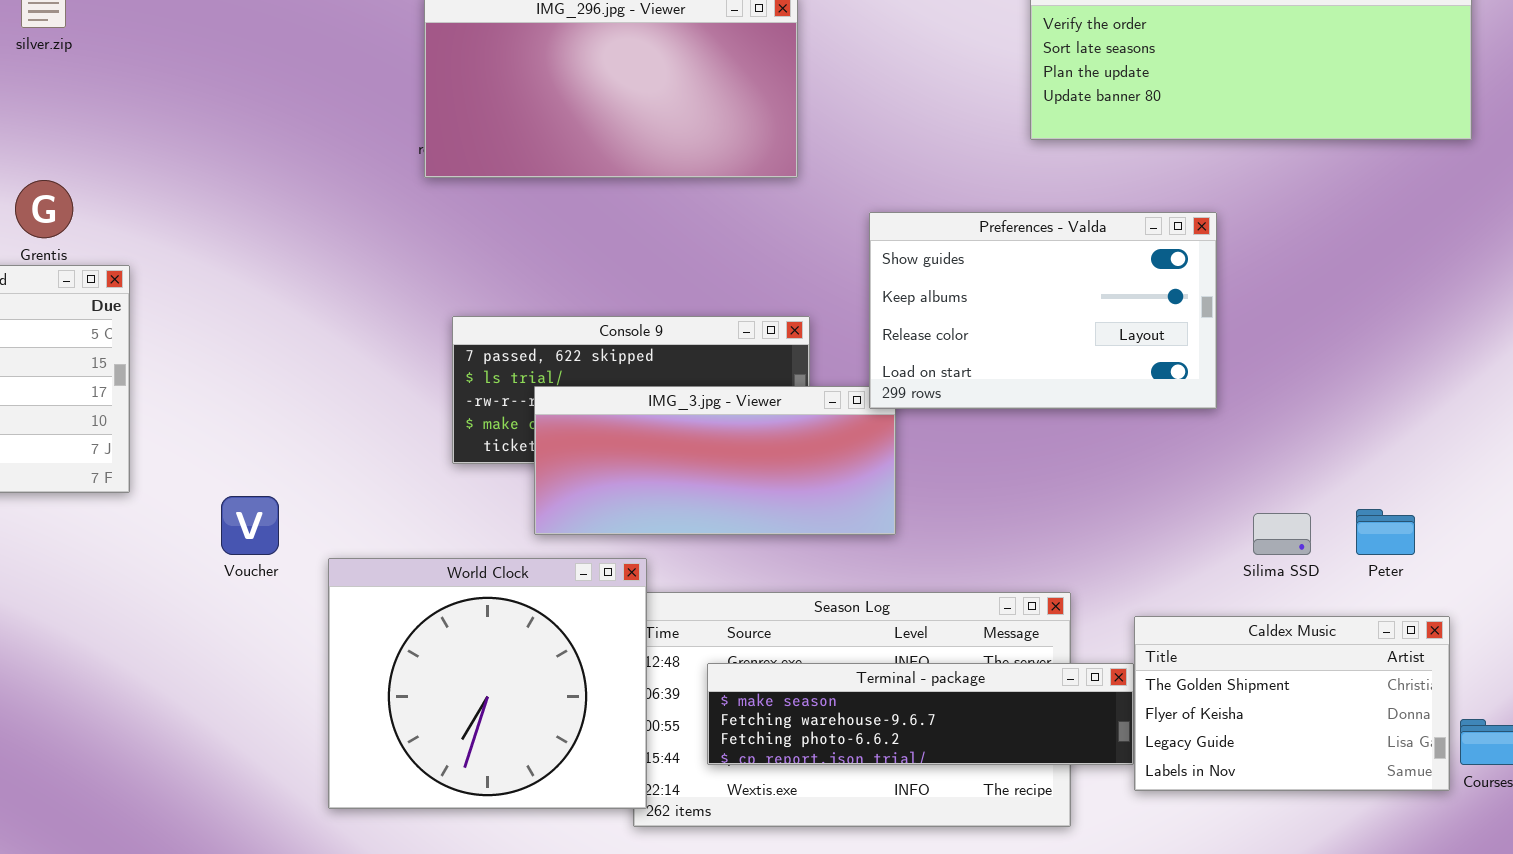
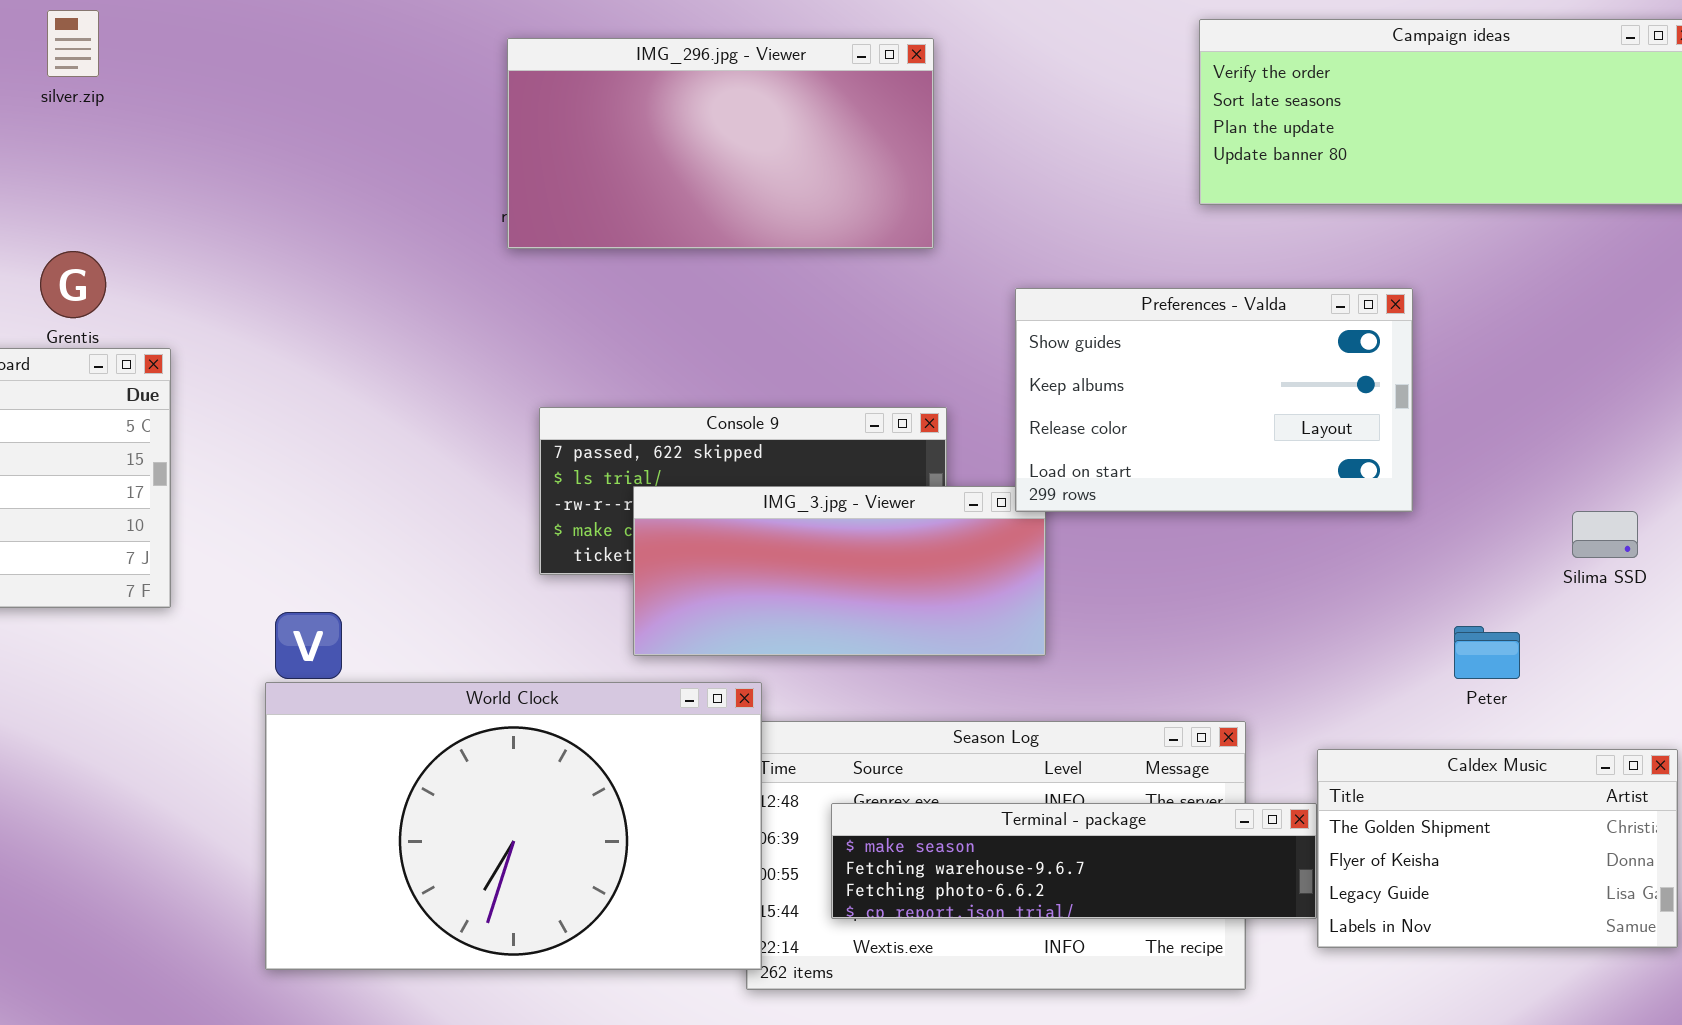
Peter: [1356,509,1415,555] -> [1454,626,1520,679], moved
Silima SSD: [1253,513,1311,555] -> [1572,511,1638,558], moved
World Clock: [328,558,647,809] -> [265,682,762,970], resized

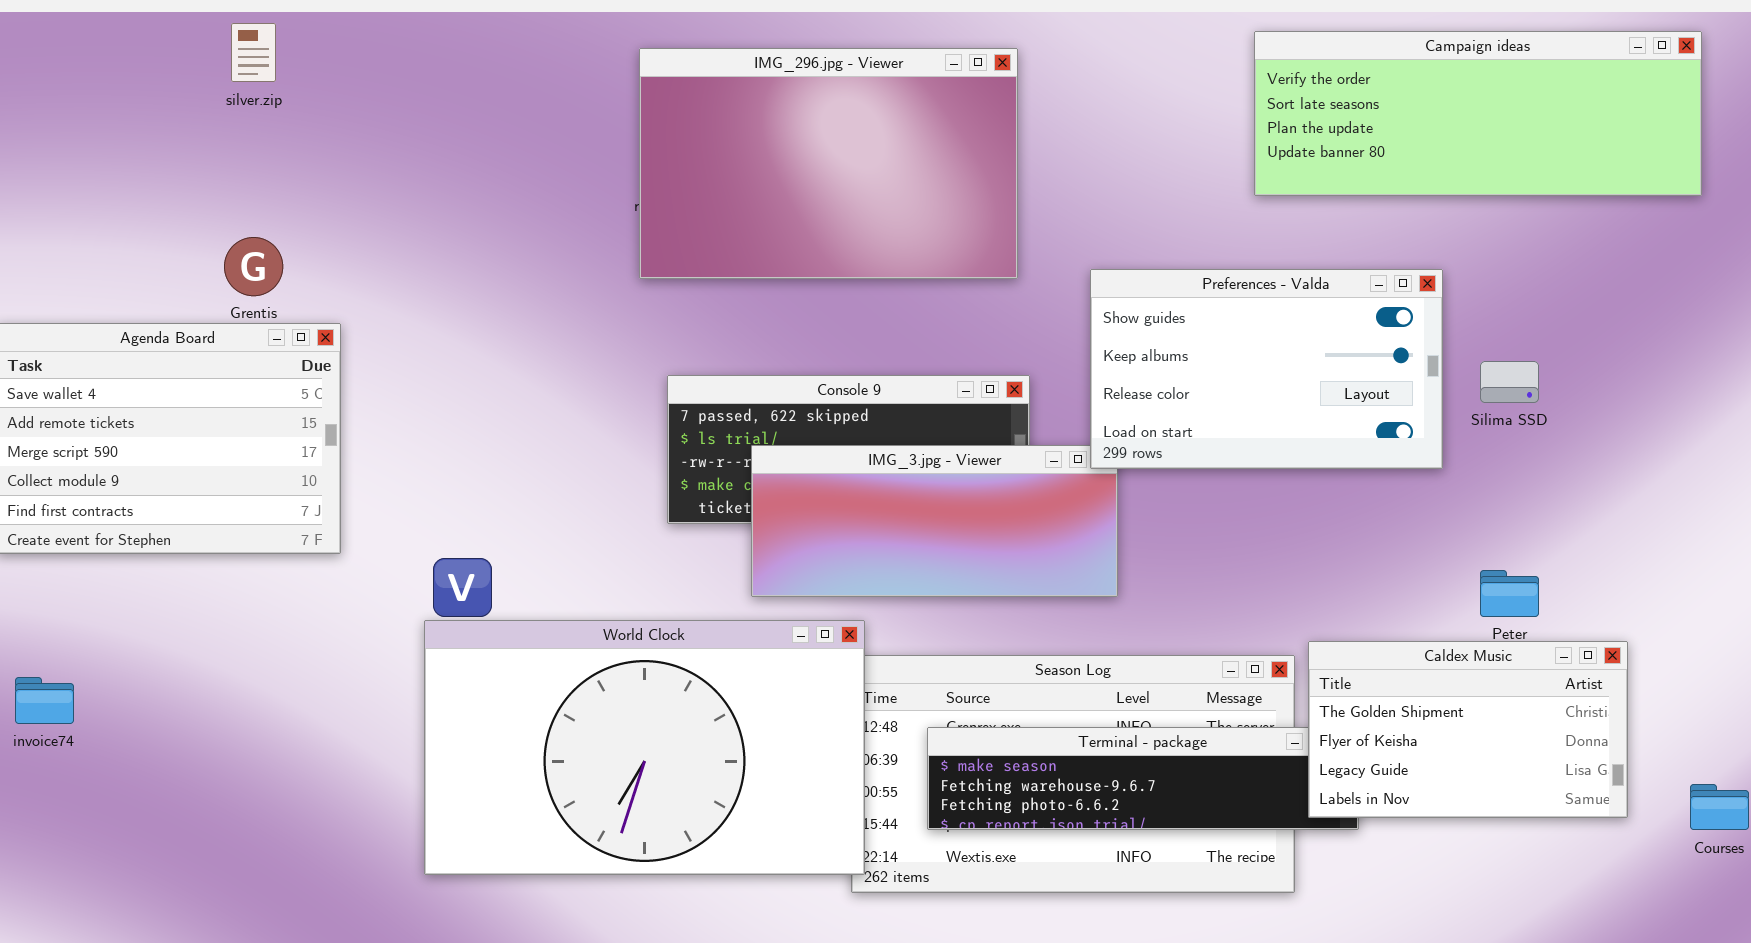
IMG_296.jpg - Viewer: [507,38,934,249] -> [639,48,1018,279], resized
Silima SSD: [1572,511,1638,558] -> [1480,361,1539,403], moved
Caldex Music: [1317,749,1678,948] -> [1308,641,1628,818], moved

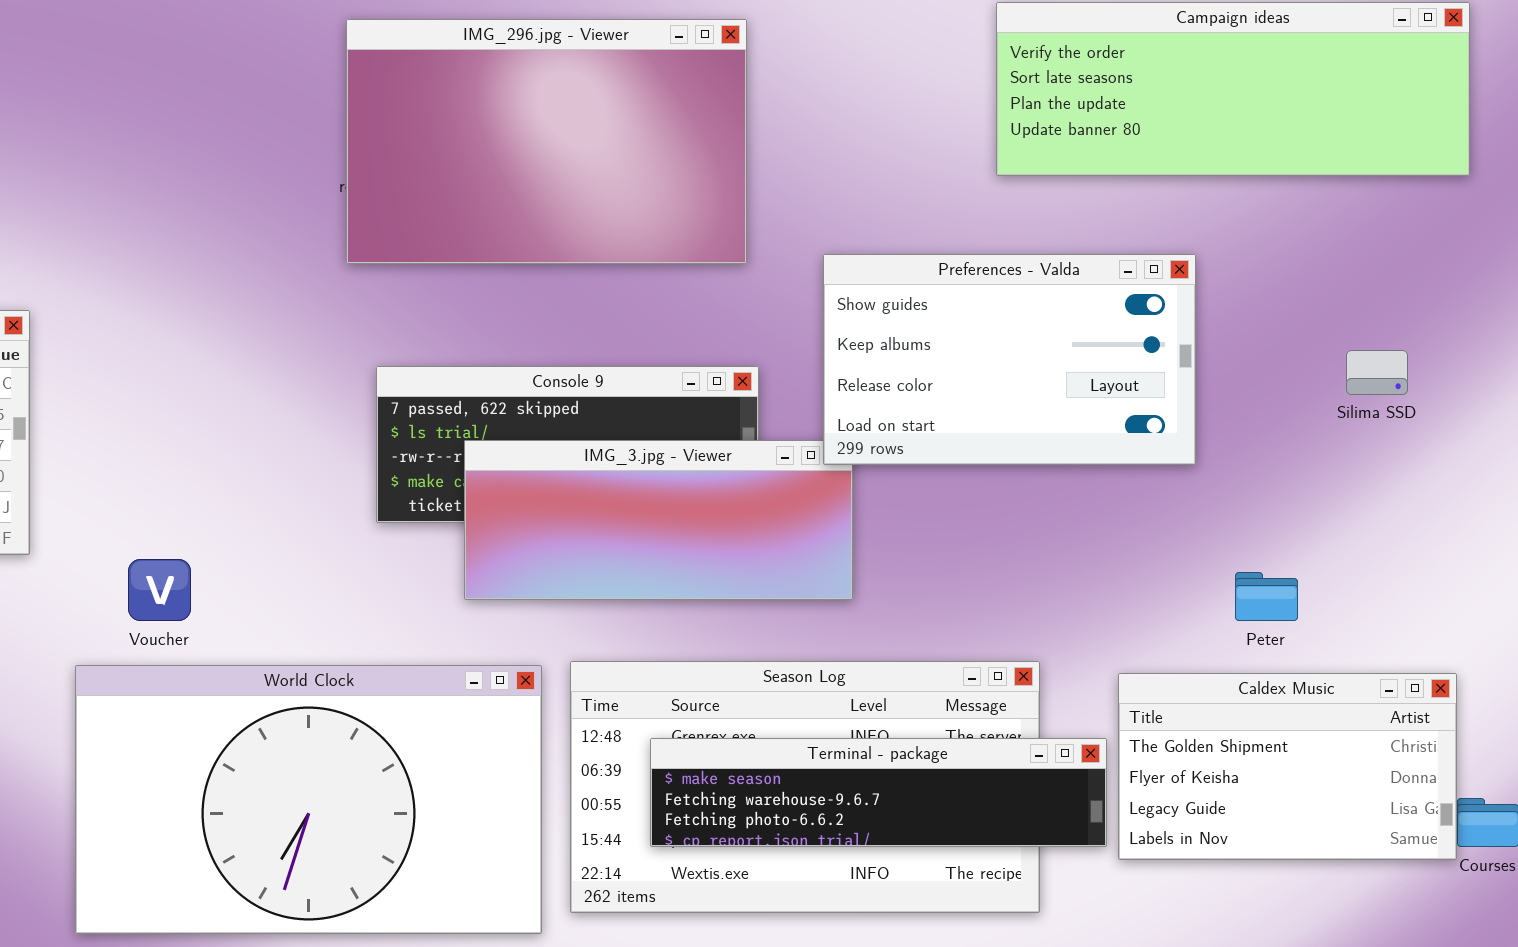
Silima SSD: [1480,361,1539,403] -> [1346,350,1408,395], moved
World Clock: [424,620,865,875] -> [75,665,542,934], moved
Caldex Music: [1308,641,1628,818] -> [1118,673,1457,860], moved

